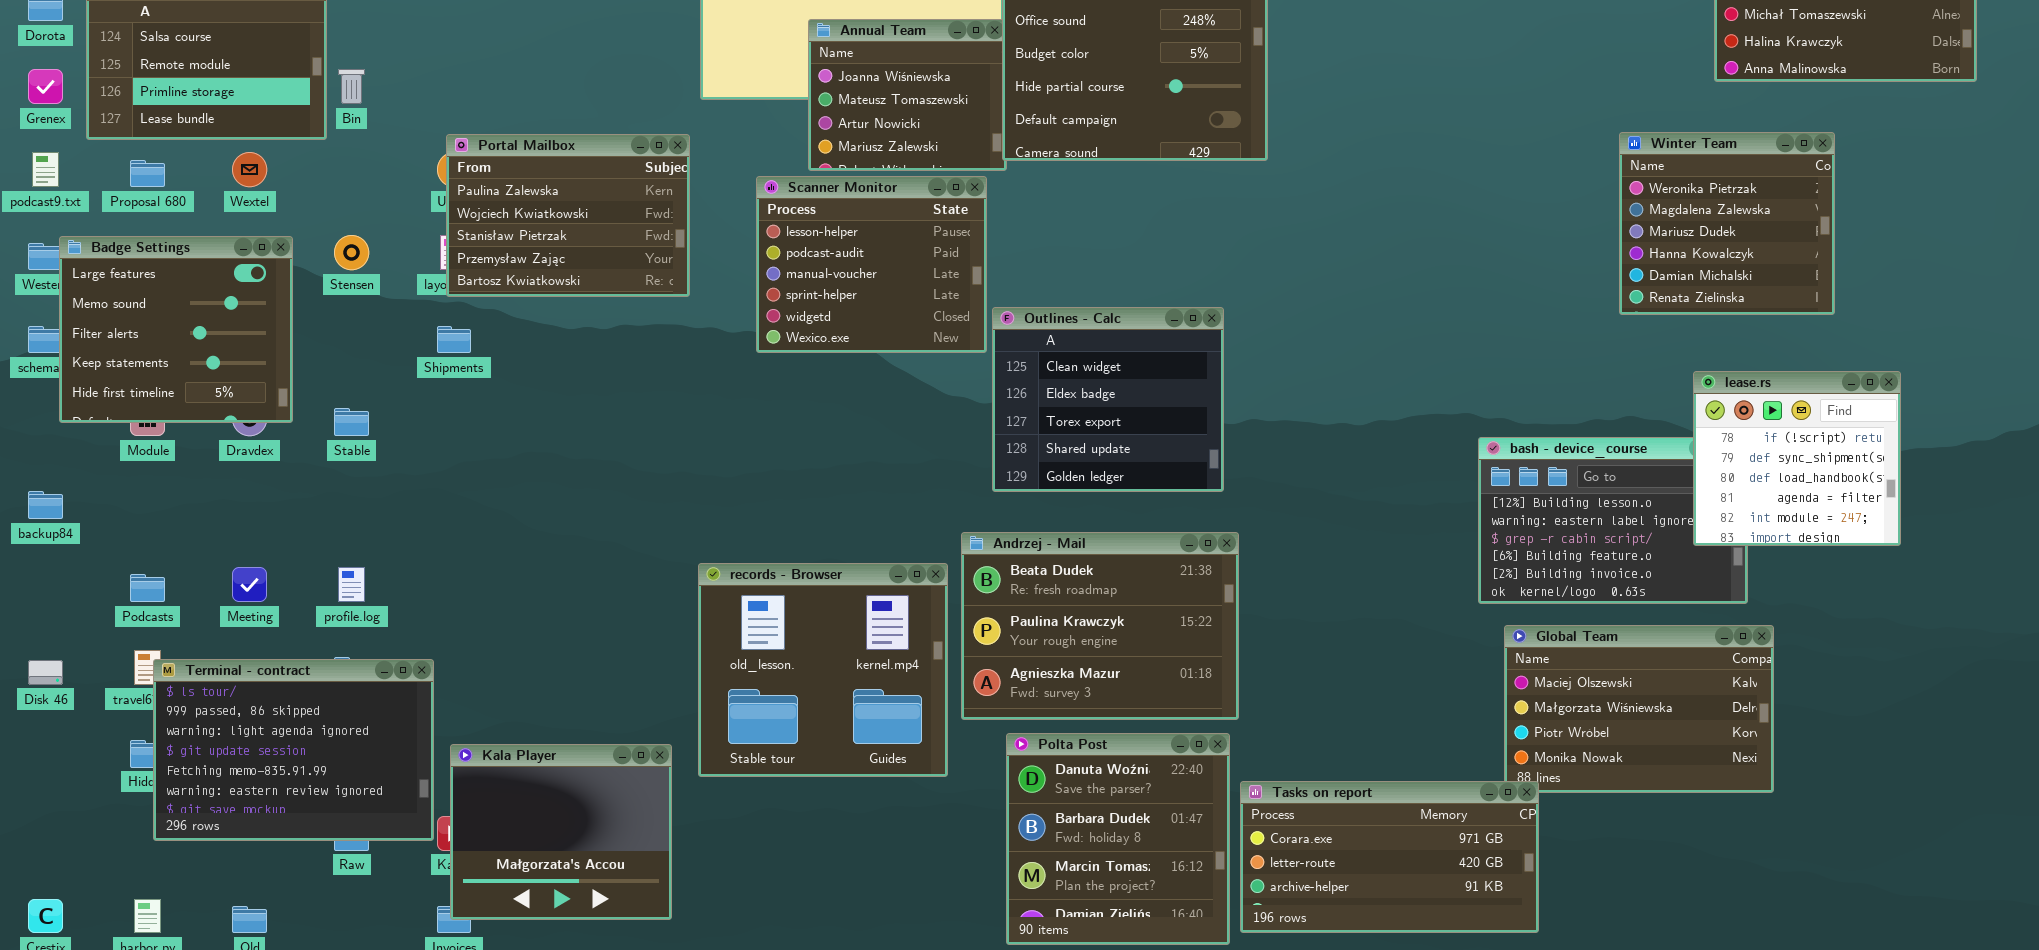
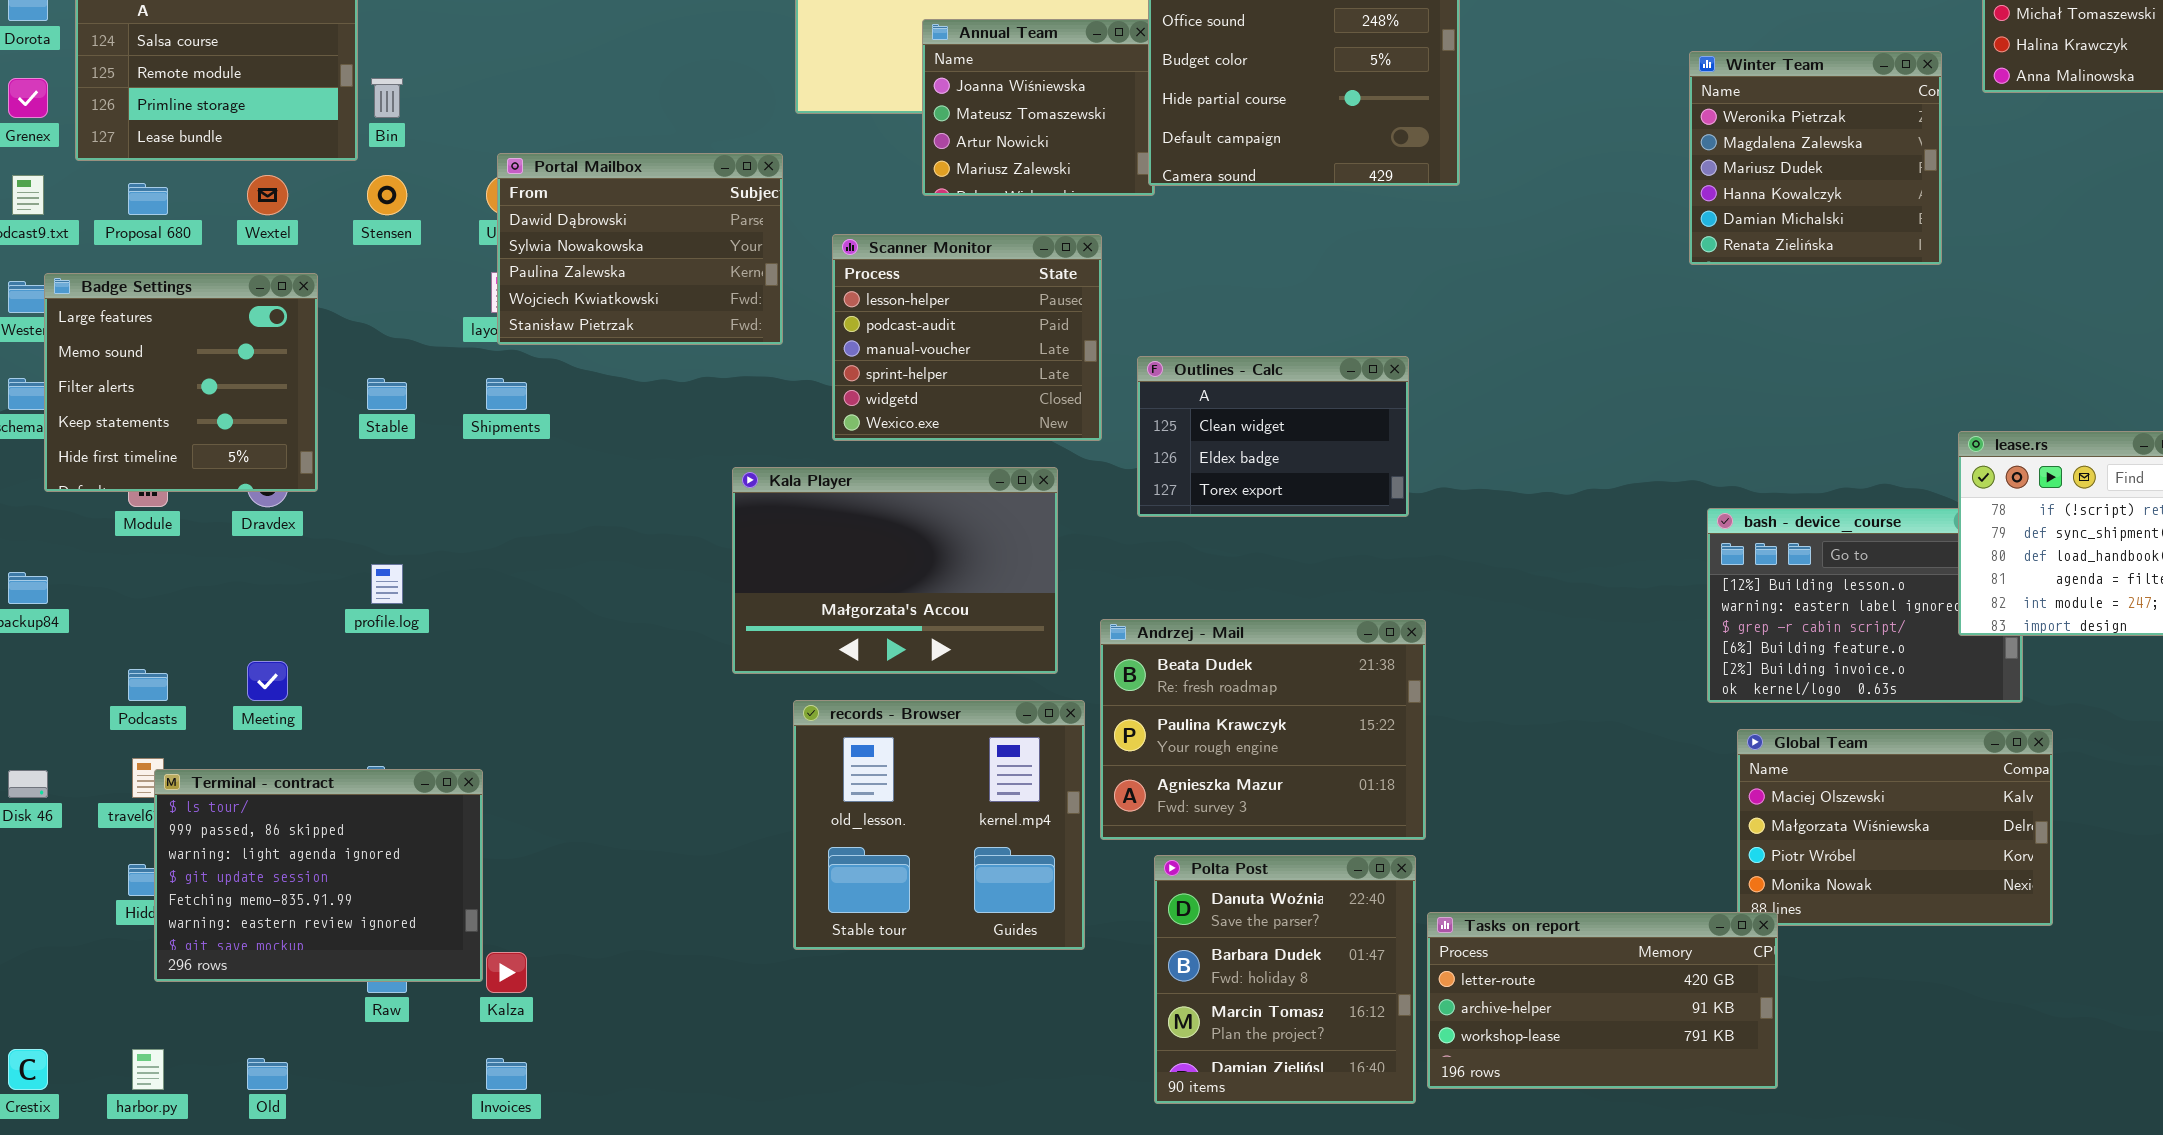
Winter Team: [1619,132,1835,315] -> [1689,51,1942,265], moved
Portal Mailbox: [446,134,690,297] -> [497,153,783,345], scrolled up 2 rows
Scanner Monitor: [756,176,987,353] -> [832,234,1102,441], moved
Stensen: [334,235,369,270] -> [367,175,407,215], moved
Outlines - Calc: [992,307,1224,492] -> [1137,356,1409,517], resized
Stable: [334,408,369,436] -> [367,378,407,410], moved
records - Browser: [698,563,948,777] -> [793,700,1085,950], moved
profile.log: [338,567,365,602] -> [371,564,403,604], moved
Kala Player: [450,744,672,920] -> [732,467,1058,674], moved, resized
Tasks on report: [1240,781,1539,933] -> [1427,912,1778,1089], scrolled down 1 row

